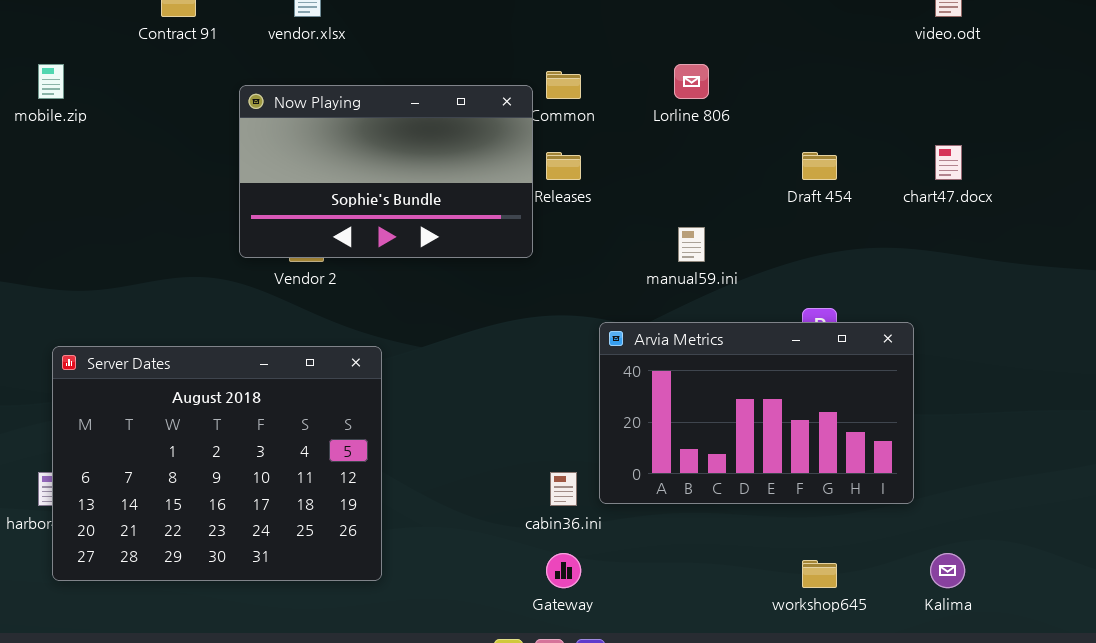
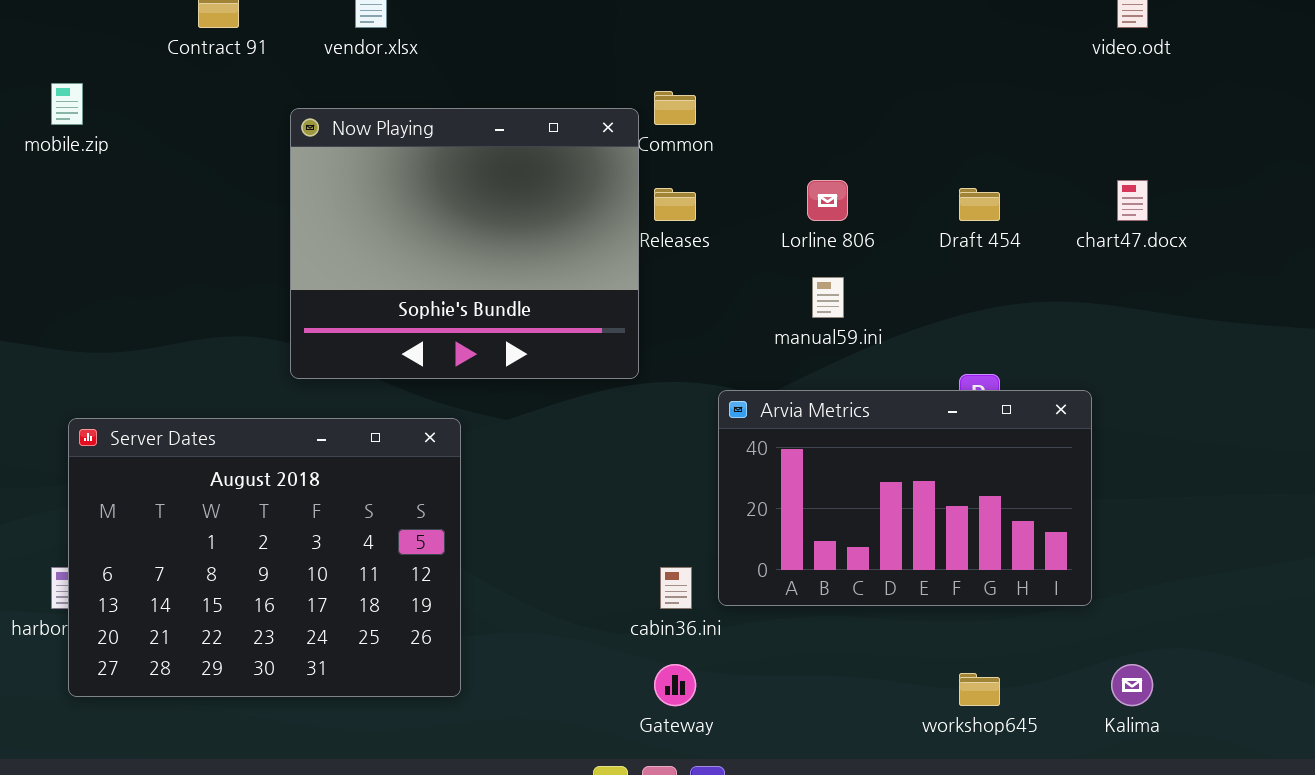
Lorline 806: [674,64,709,99] -> [807,180,848,221], moved
Now Playing: [239,85,533,258] -> [290,108,639,379], resized

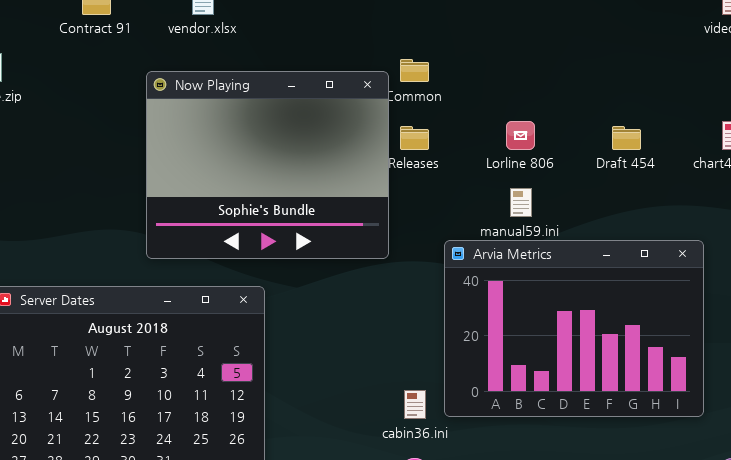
Arvia Metrics: [718,390,1092,606] -> [444,240,704,417], resized

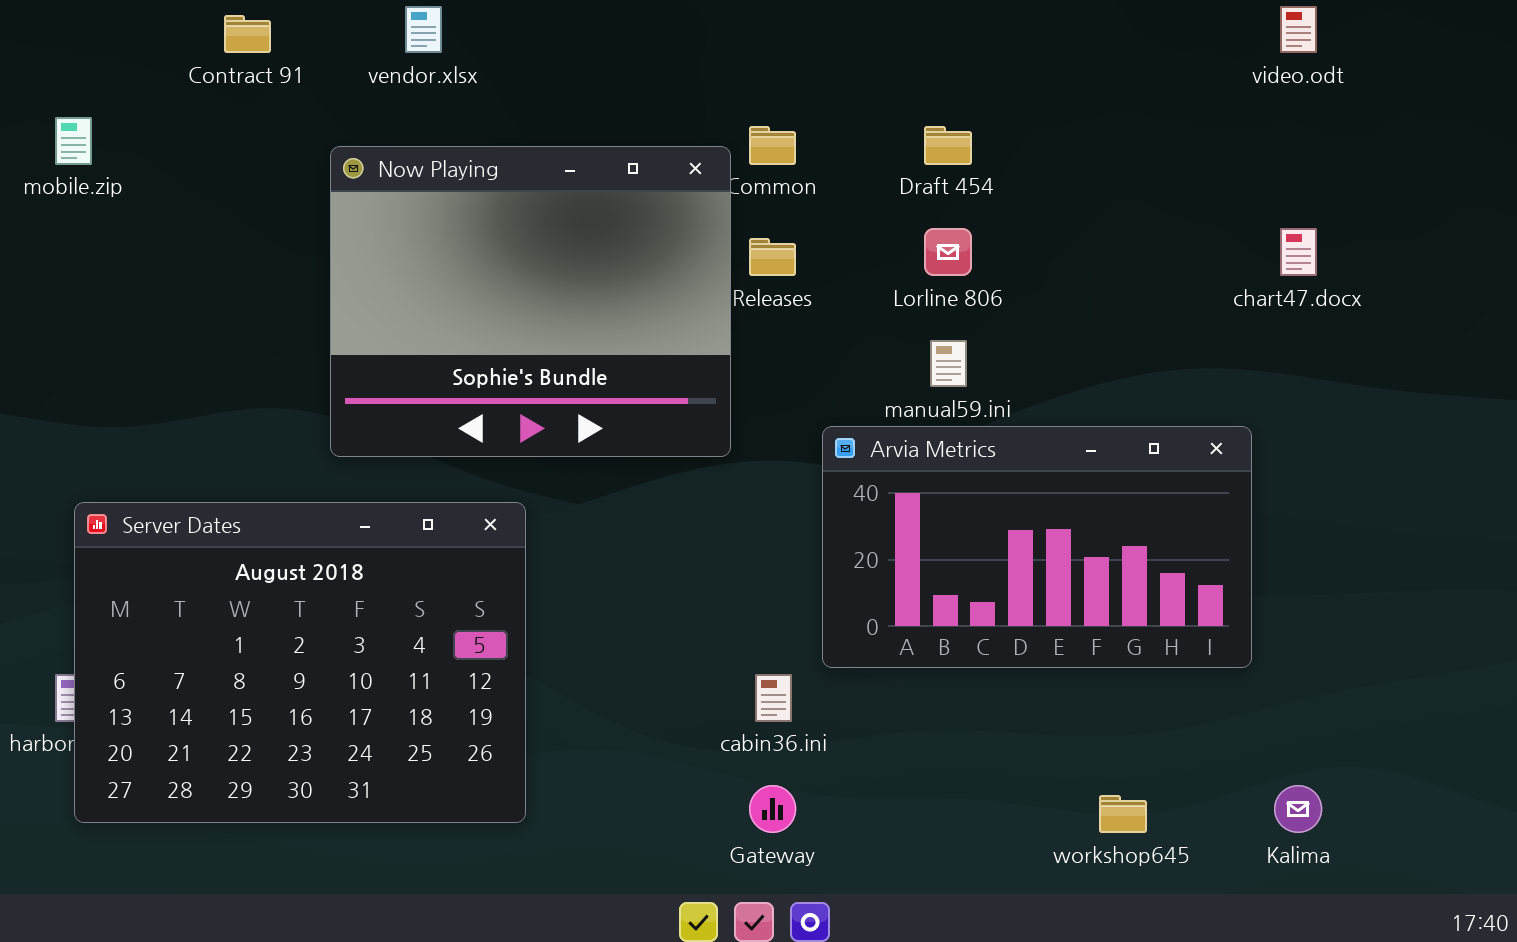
Draft 454: [612,126,641,150] -> [924,126,972,165], moved
Arvia Metrics: [444,240,704,417] -> [822,426,1252,668], resized

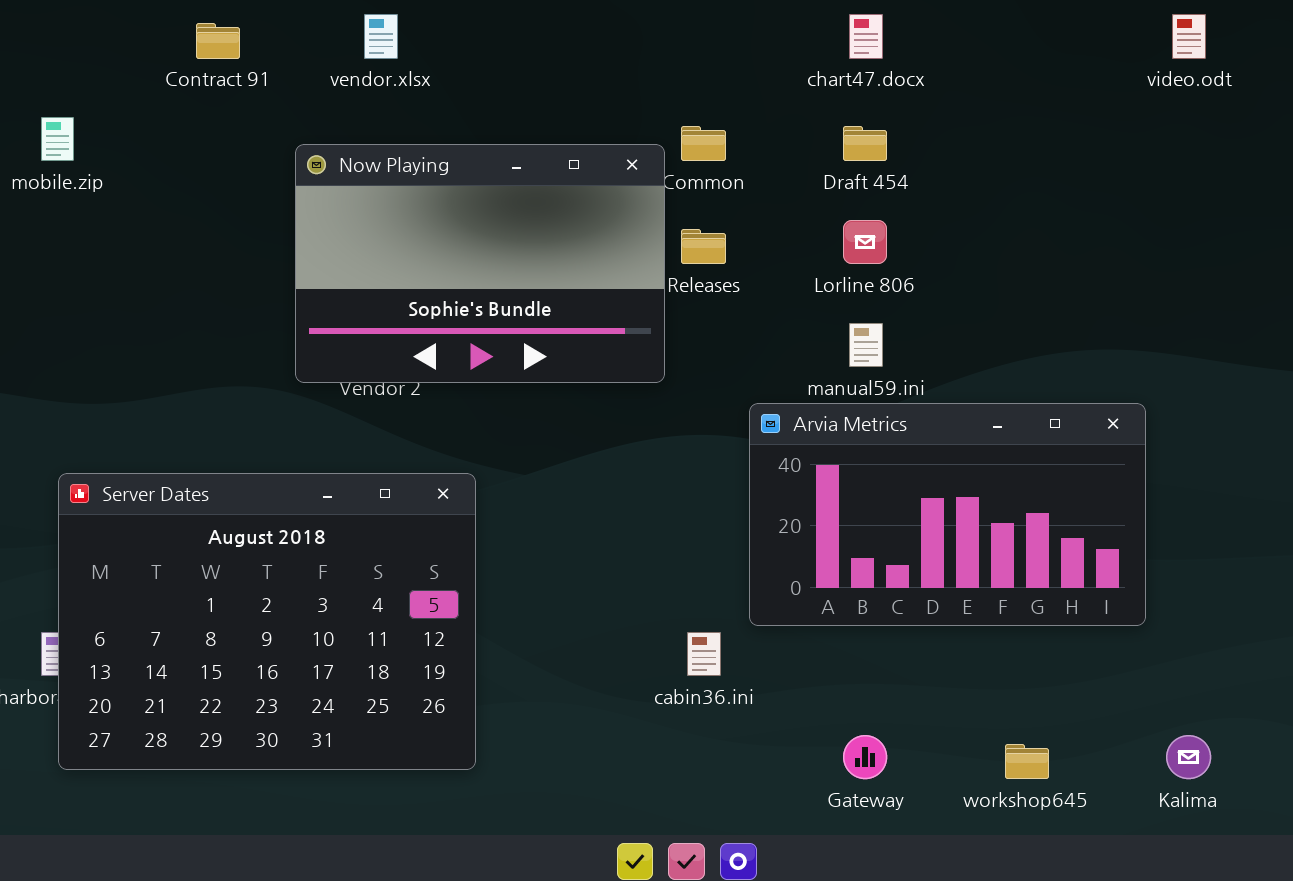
Now Playing: [330,146,731,457] -> [295,144,665,383], resized
chart47.docx: [1280,228,1317,276] -> [849,14,883,59], moved
Gateway: [749,785,796,833] -> [843,735,887,779], moved

